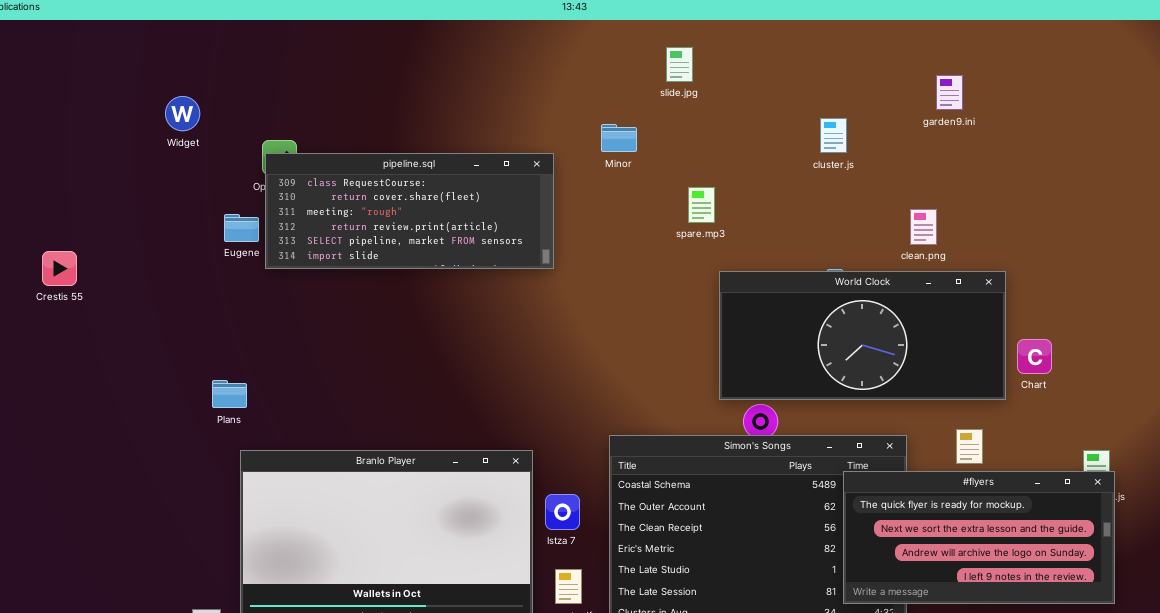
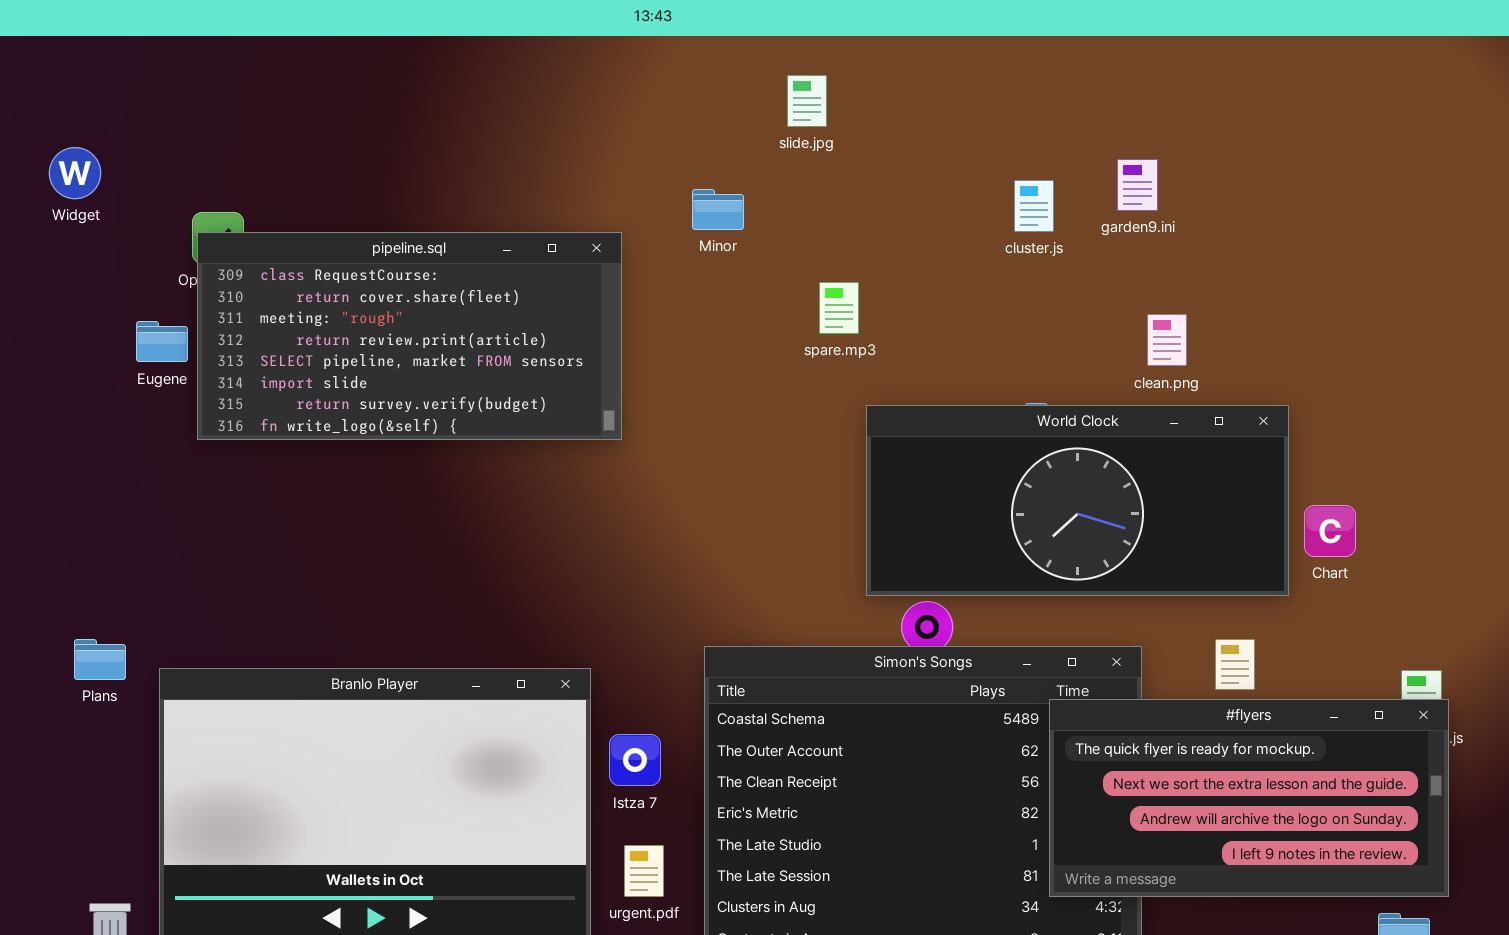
garden9.ini: [936,75,963,110] -> [1117,159,1158,211], moved
pipeline.sql: [265,153,554,269] -> [197,232,622,440], resized
Plans: [212,380,247,408] -> [74,639,126,680], moved

